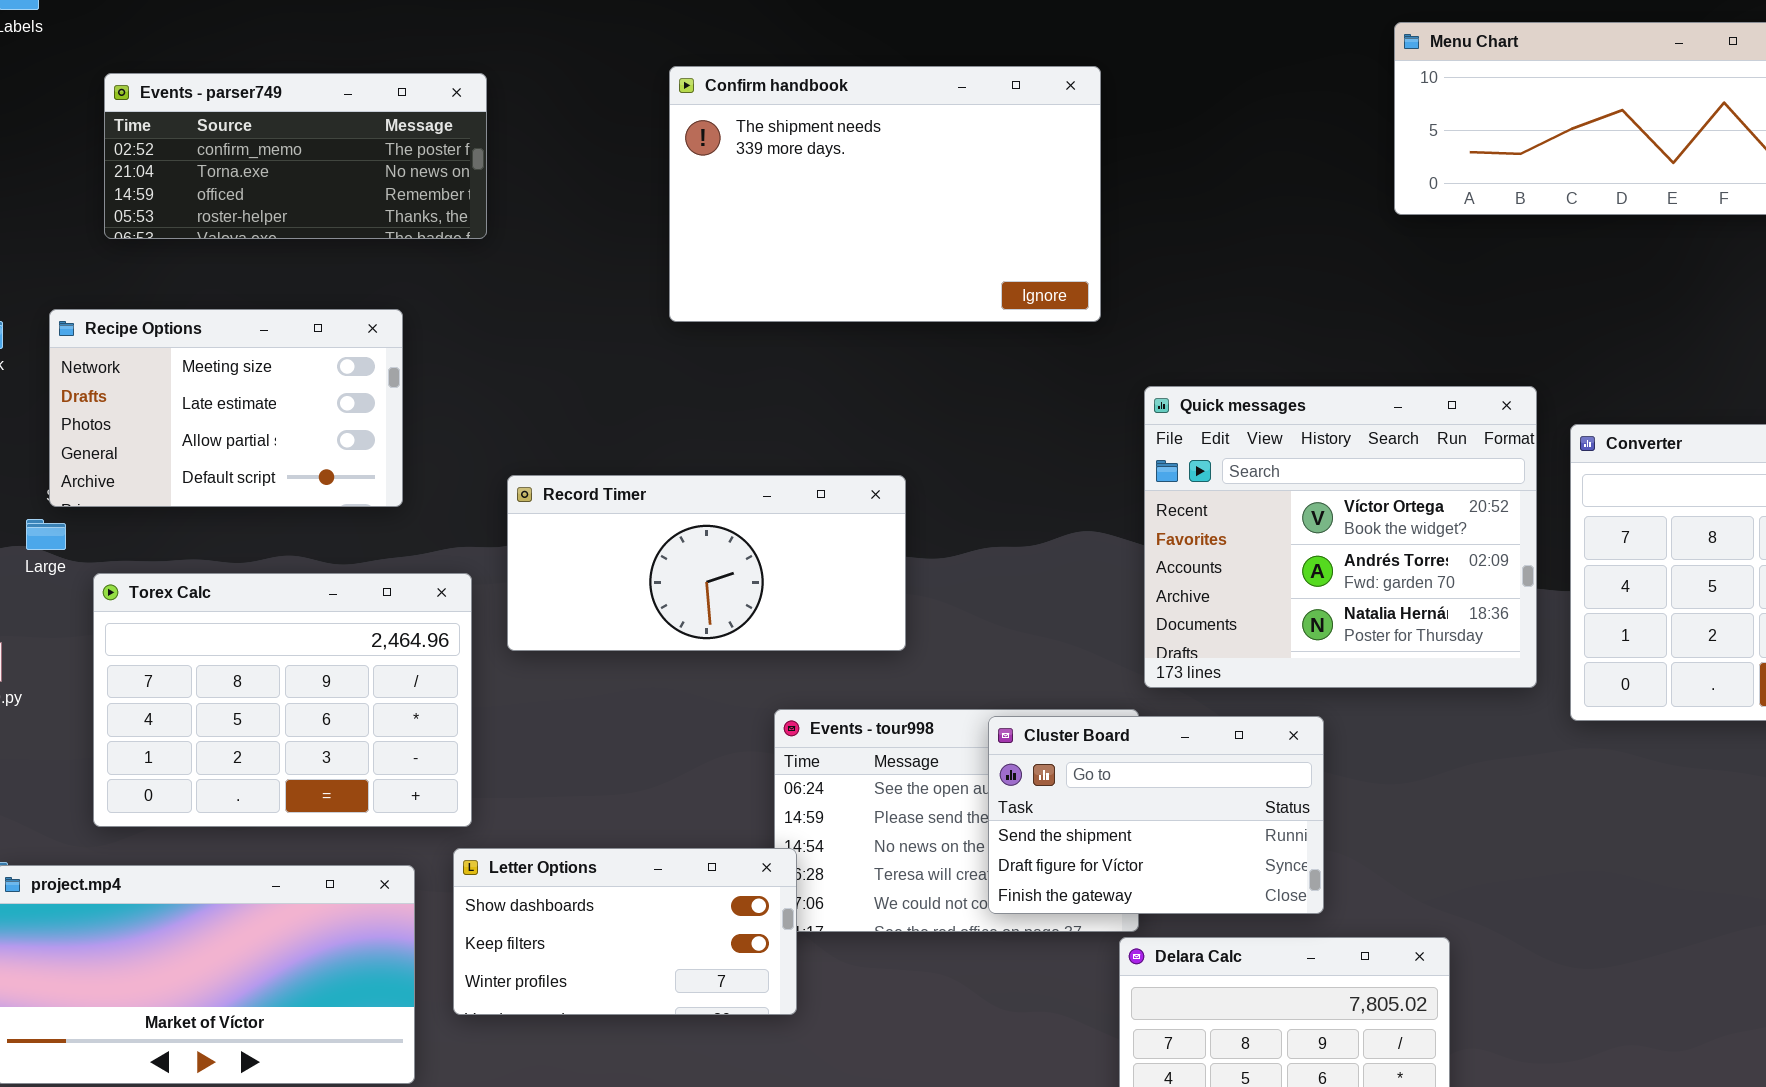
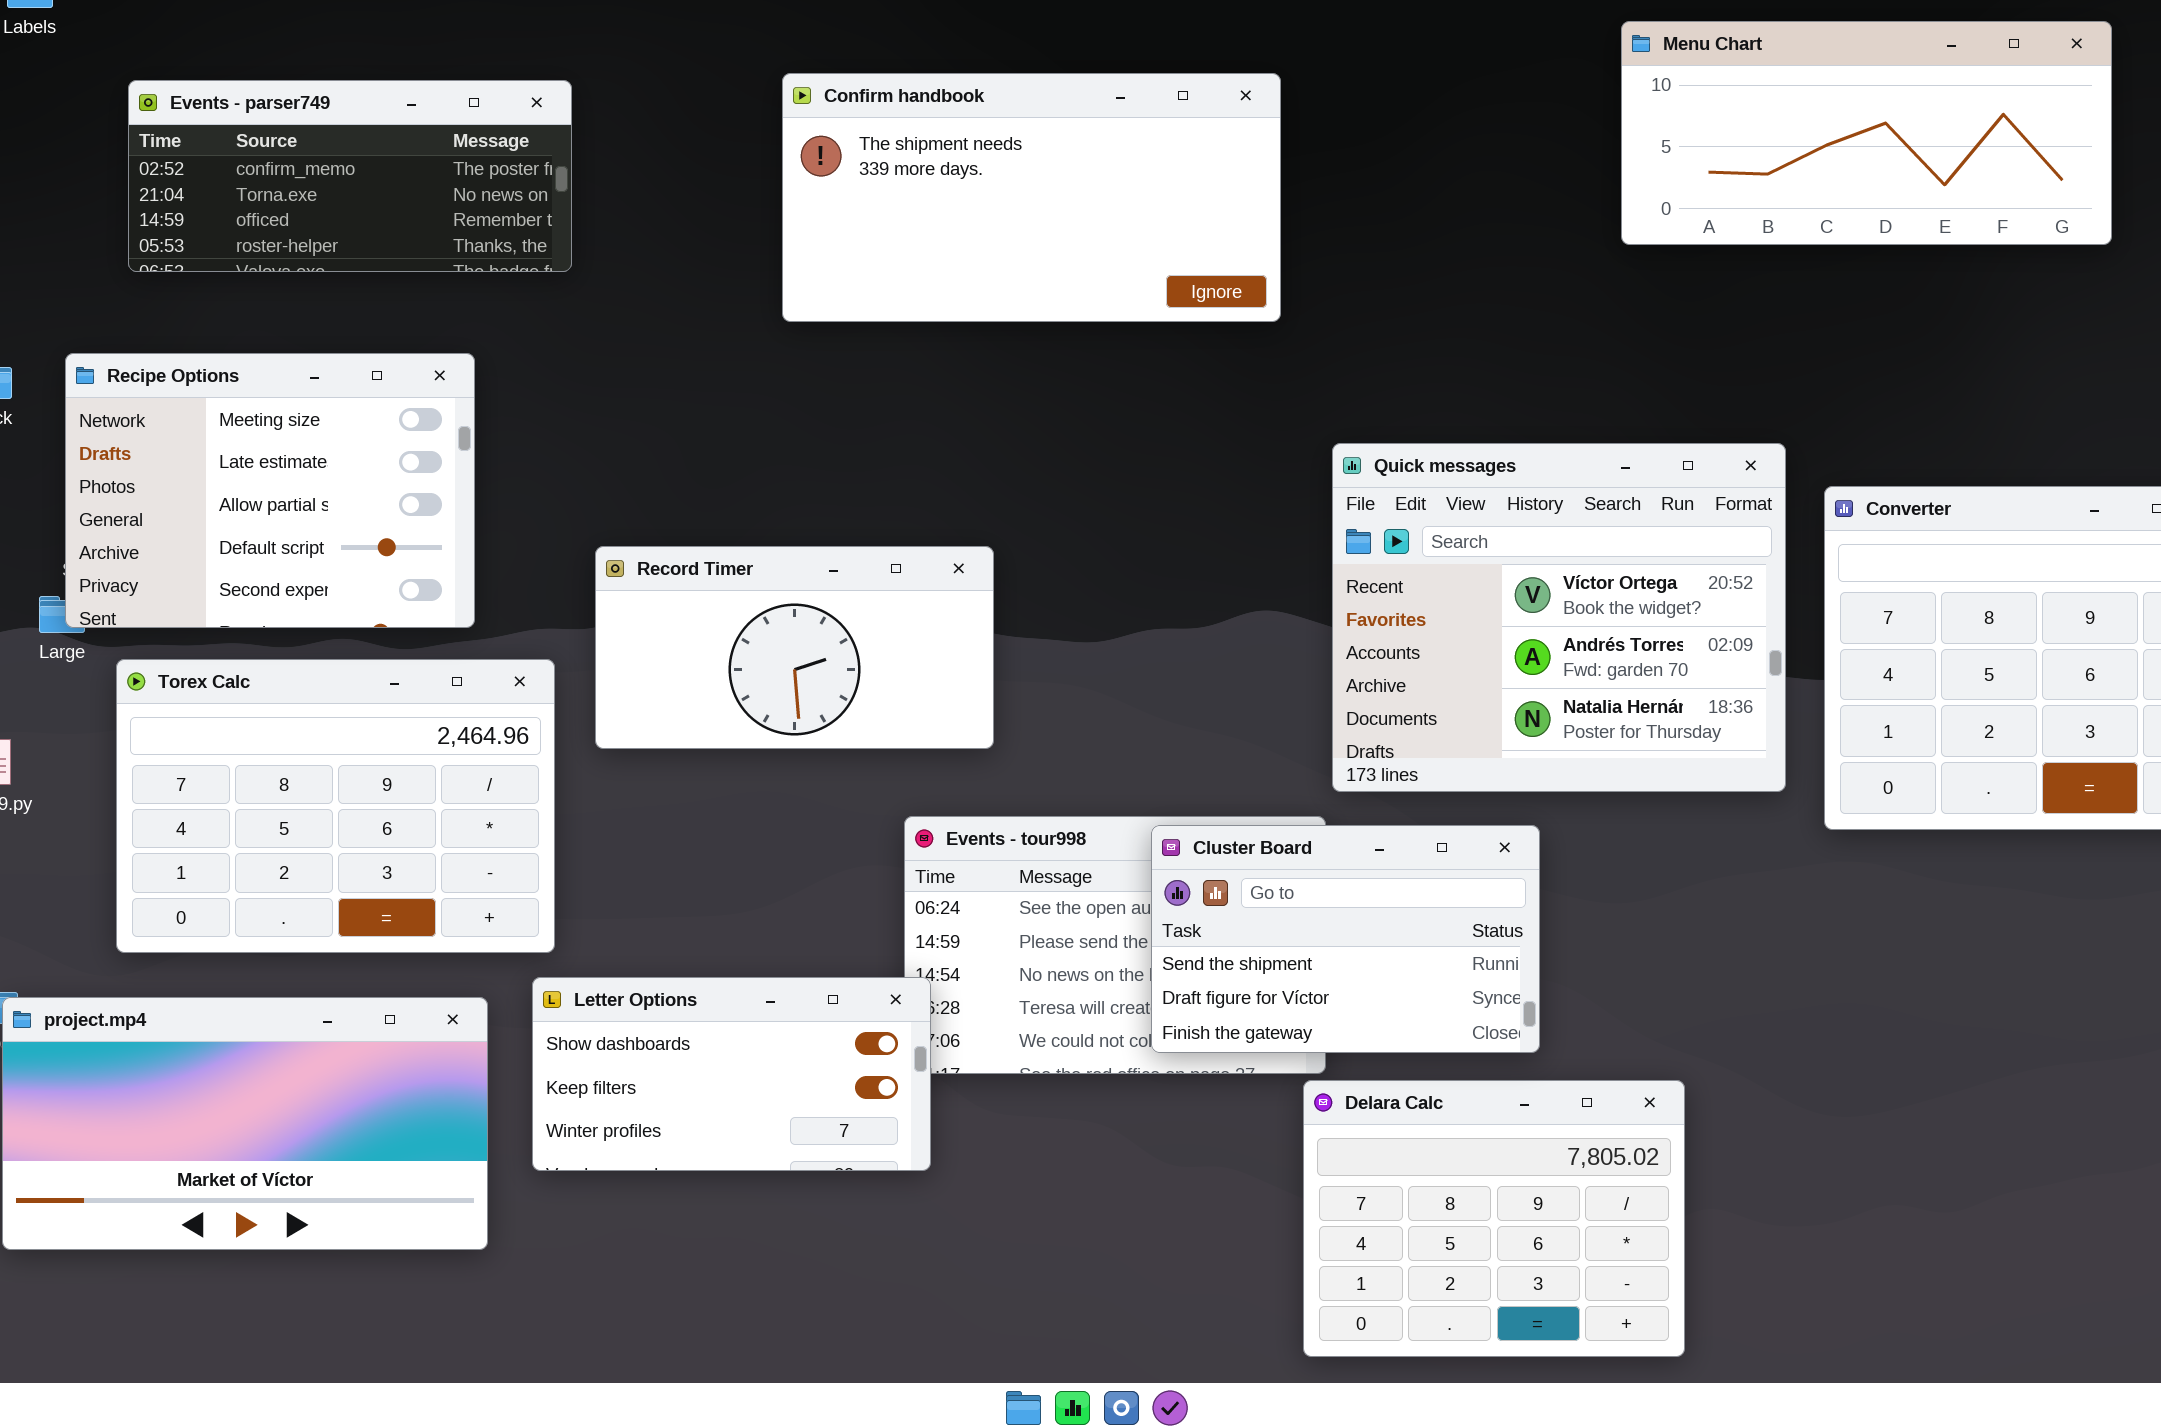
Confirm handbook: [669,66,1101,322] -> [782,73,1281,322], resized
Recipe Options: [49,309,403,507] -> [65,353,475,628], resized
Record Timer: [507,475,906,651] -> [595,546,994,749], resized

